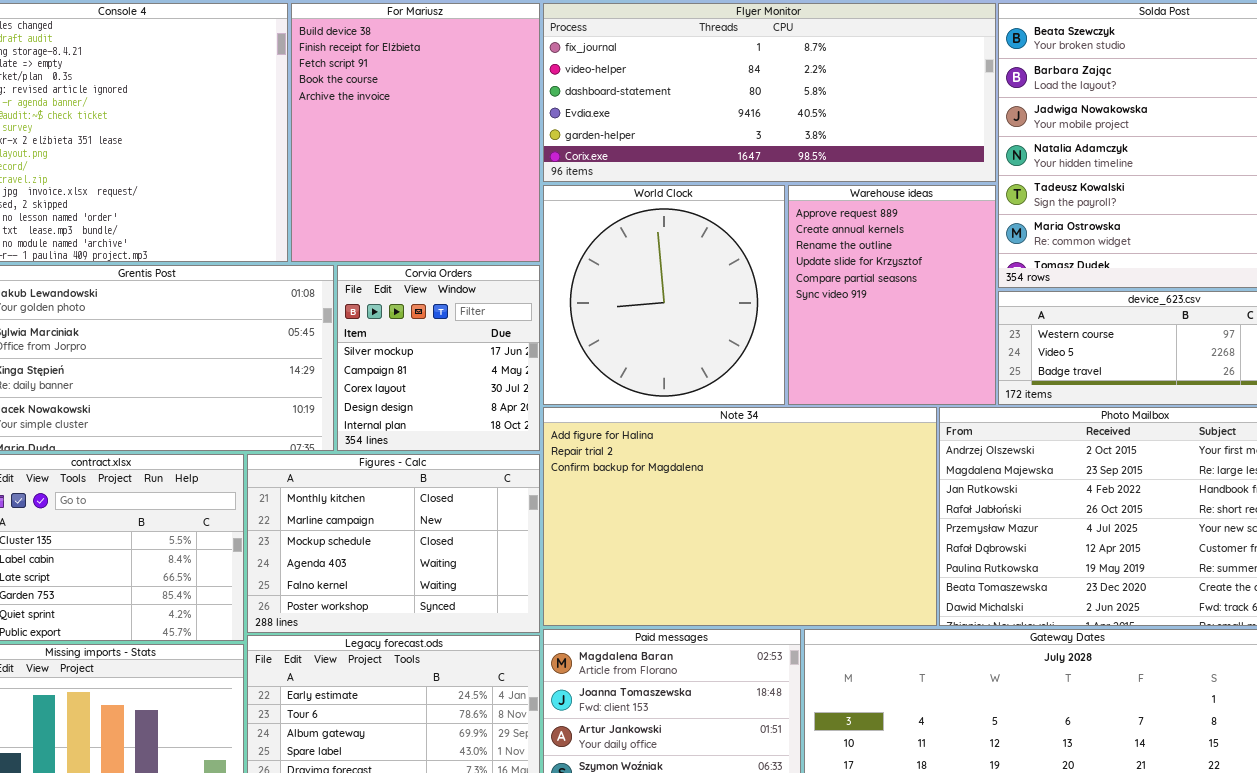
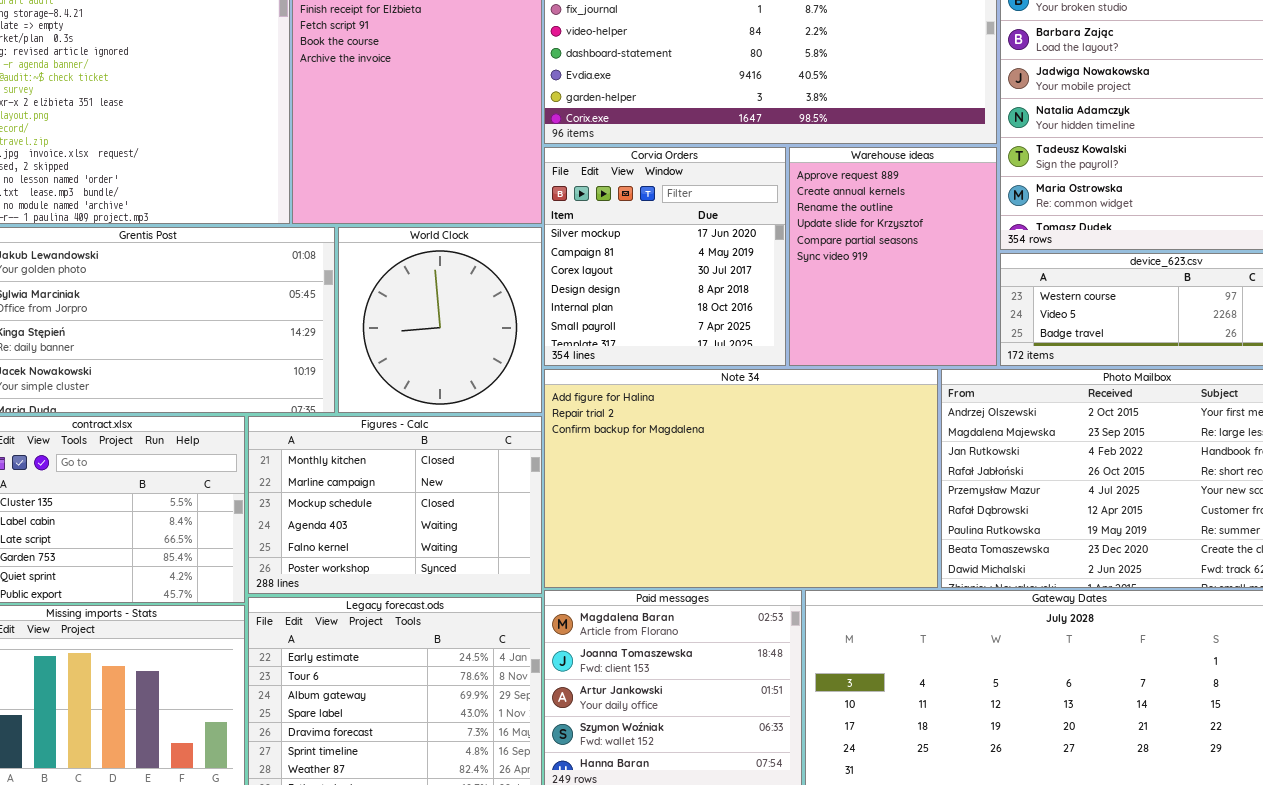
World Clock: [543,185,785,405] -> [338,227,542,413], moved, resized
Corvia Orders: [337,265,540,451] -> [544,147,786,366], moved, resized

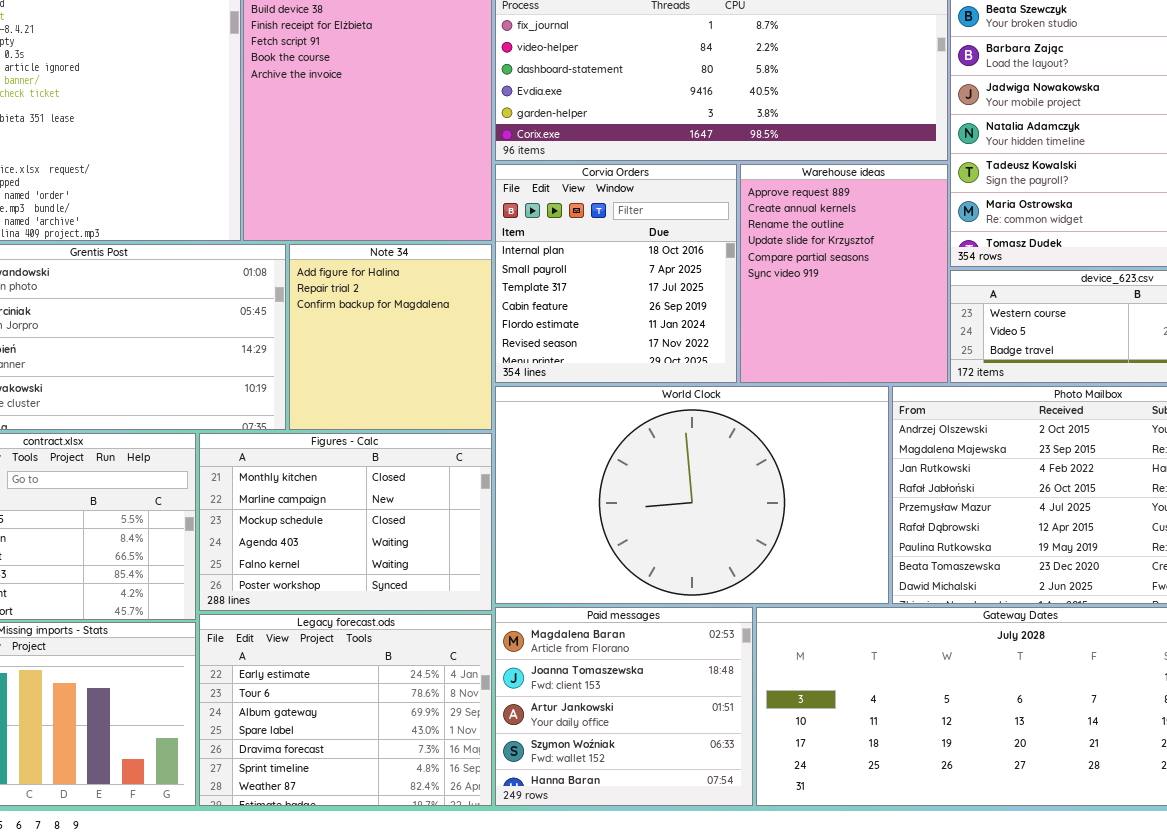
Corvia Orders: [544,147,786,366] -> [495,164,737,383], scrolled down 4 rows
World Clock: [338,227,542,413] -> [495,386,889,604], moved, resized
Note 34: [544,369,938,588] -> [289,244,492,430], moved, resized

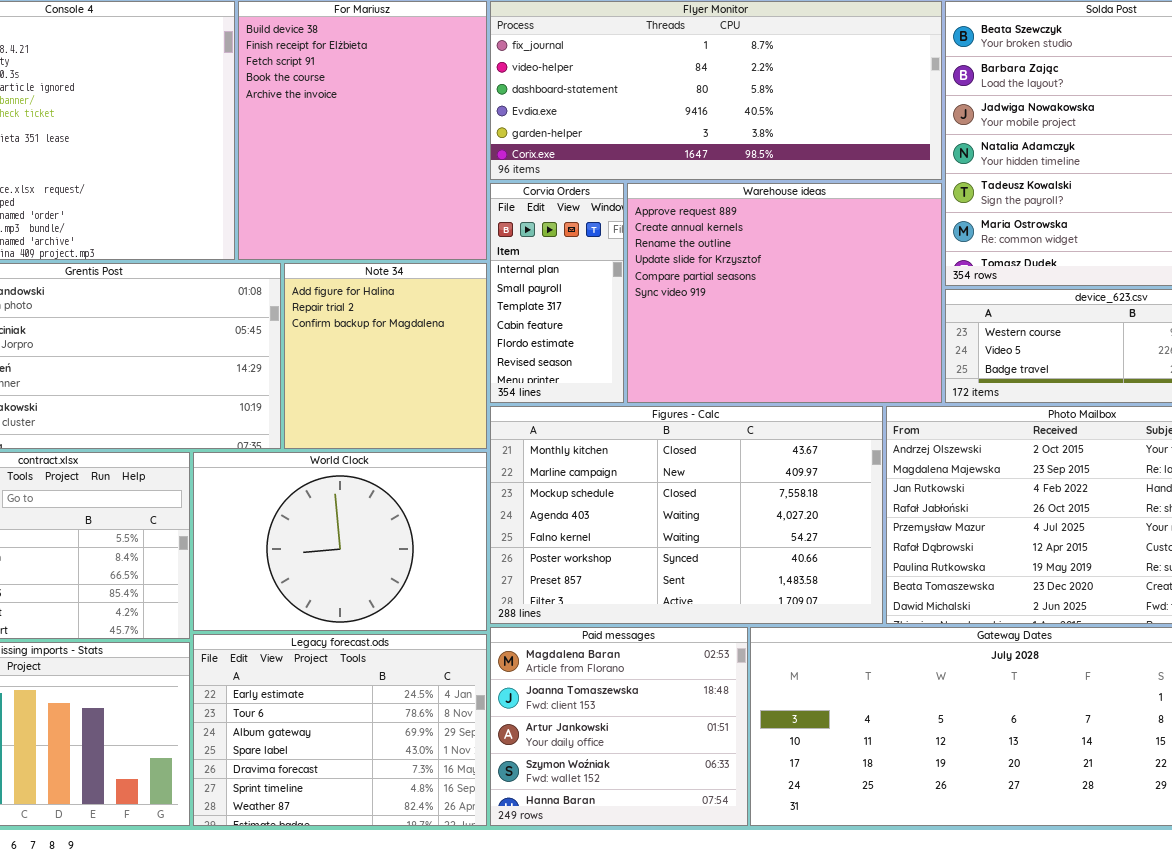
Corvia Orders: [495,164,737,383] -> [490,183,624,403], resized
Warehouse ideas: [740,164,948,383] -> [627,183,942,403], resized
World Clock: [495,386,889,604] -> [193,452,487,631], moved, resized
Figures - Calc: [199,433,492,611] -> [490,406,883,624], moved, resized

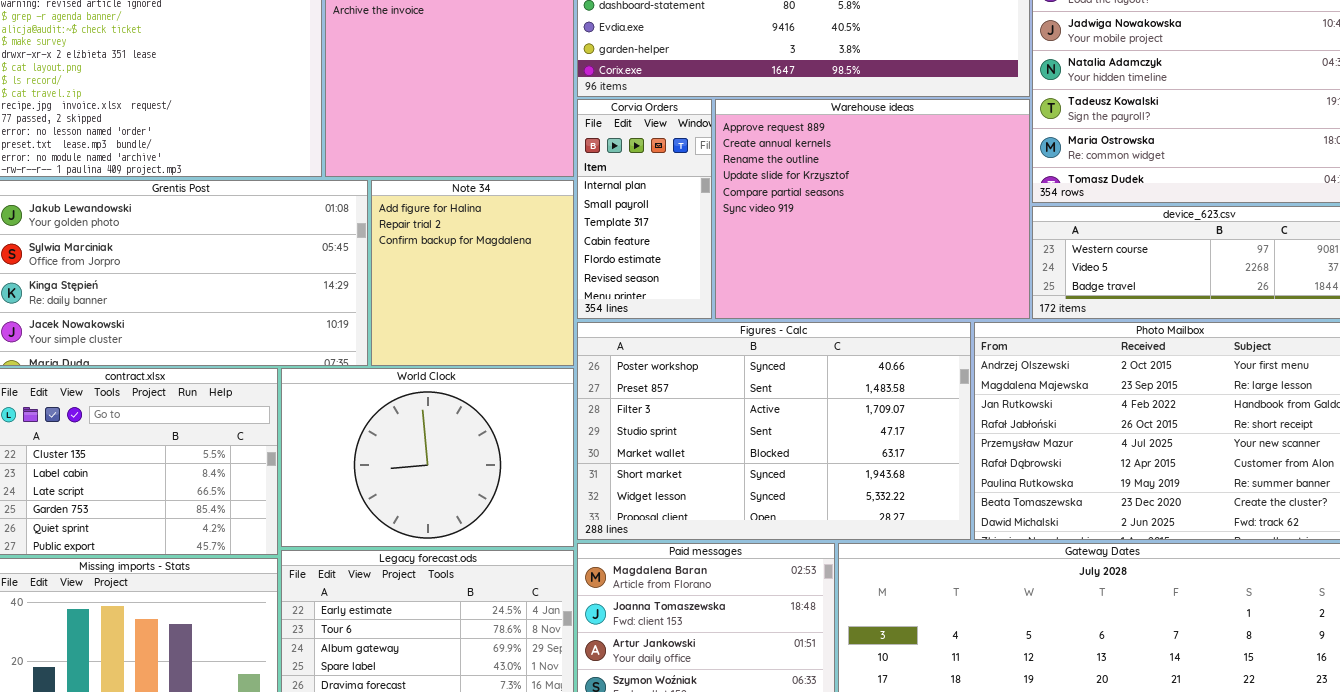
Figures - Calc: [490,406,883,624] -> [577,322,971,540], scrolled down 5 rows

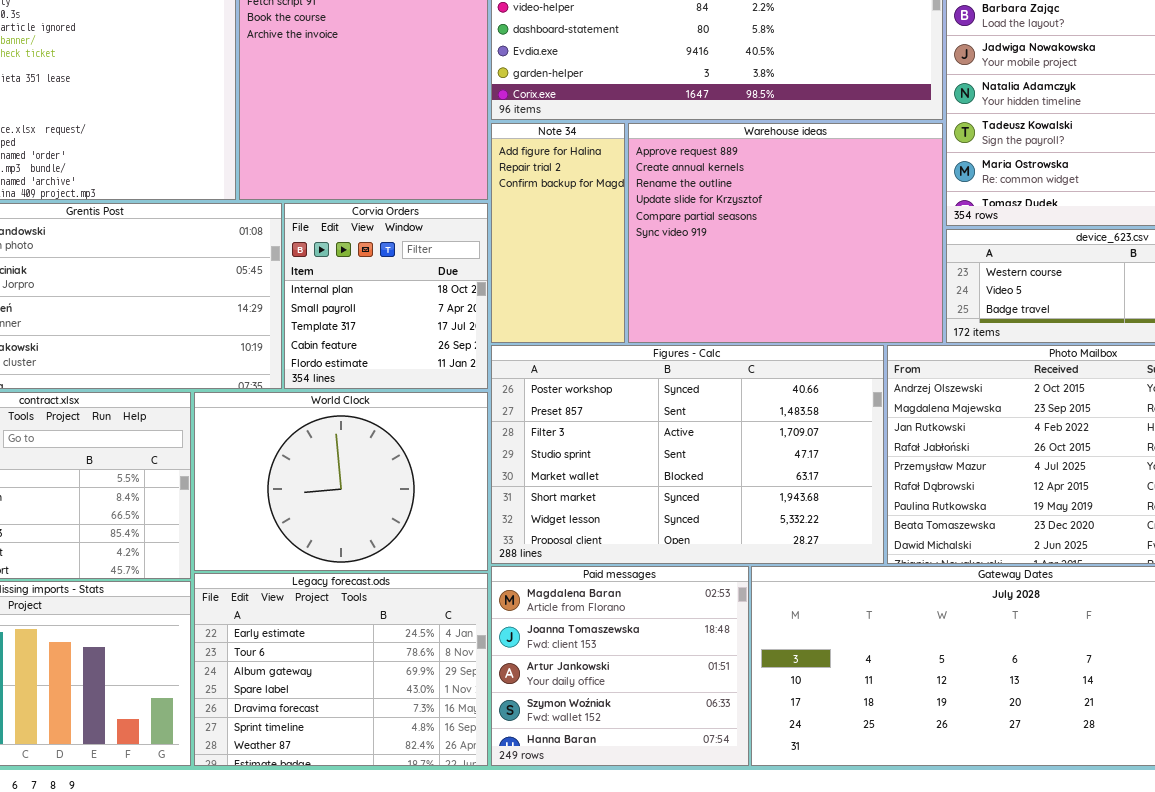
Corvia Orders: [577,99,712,319] -> [284,203,488,389], moved, resized
Note 34: [371,180,574,366] -> [491,123,625,343], moved, resized

